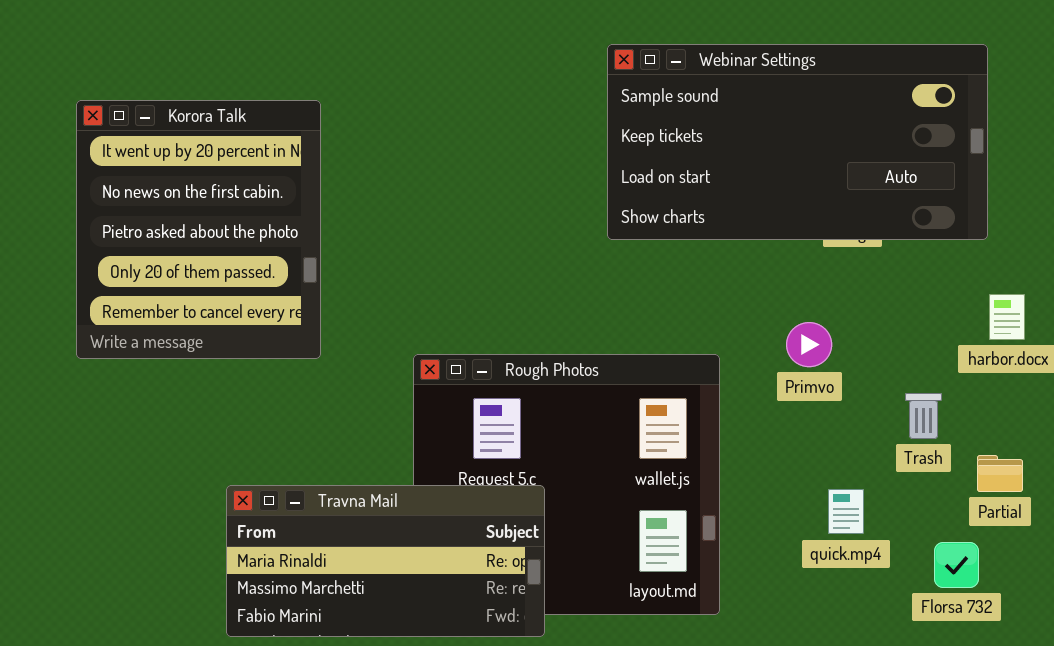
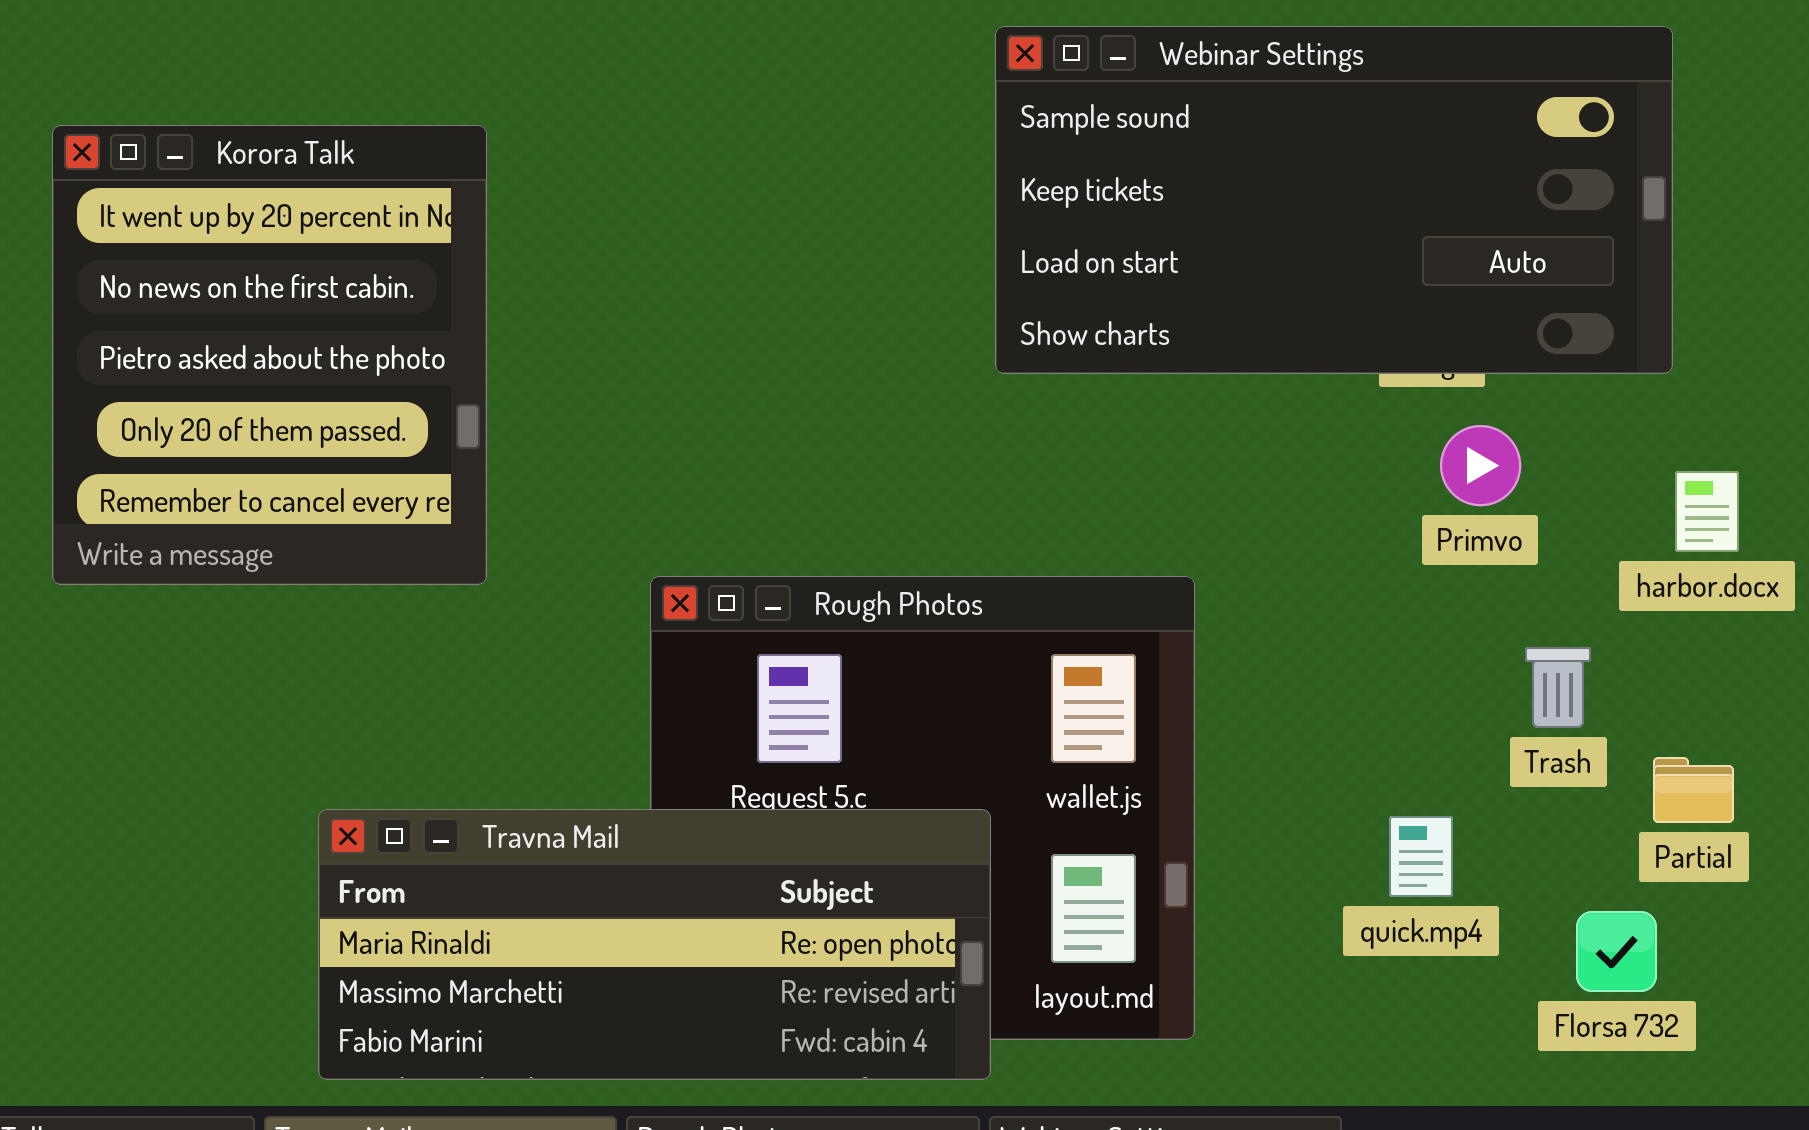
Primvo: [786,322,832,367] -> [1440,425,1521,506], moved
Travna Mail: [226,485,545,637] -> [318,809,991,1080], resized

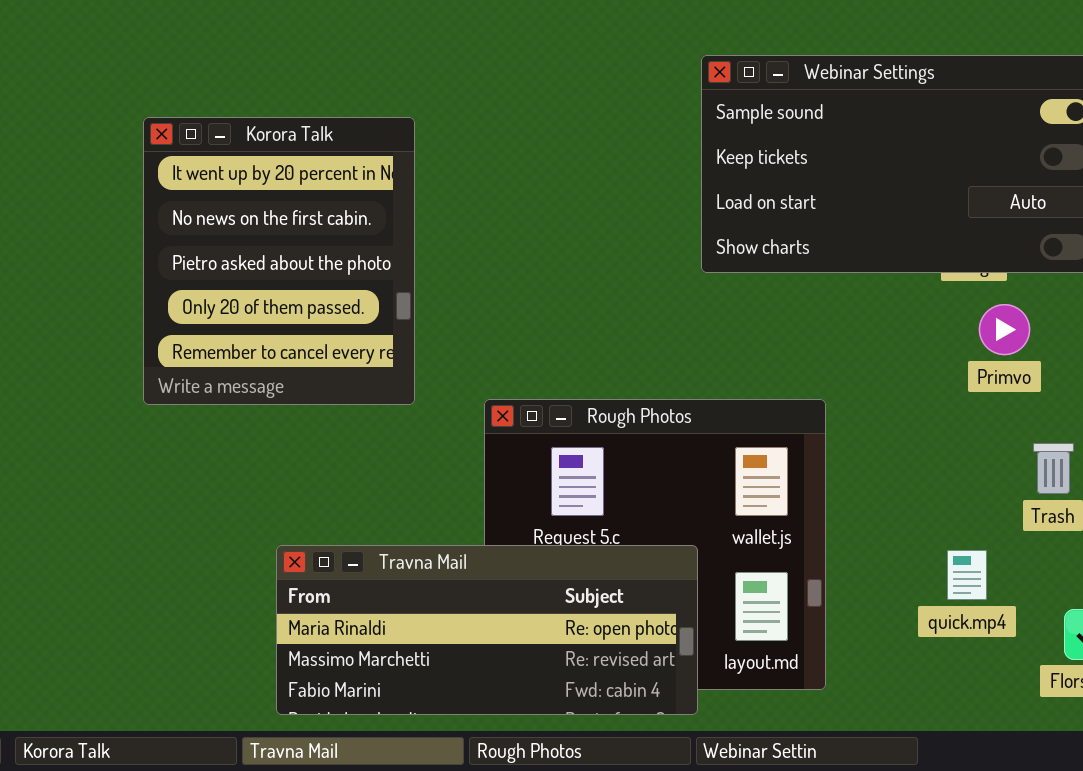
Korora Talk: [52,125,487,585] -> [143,117,415,405], moved

